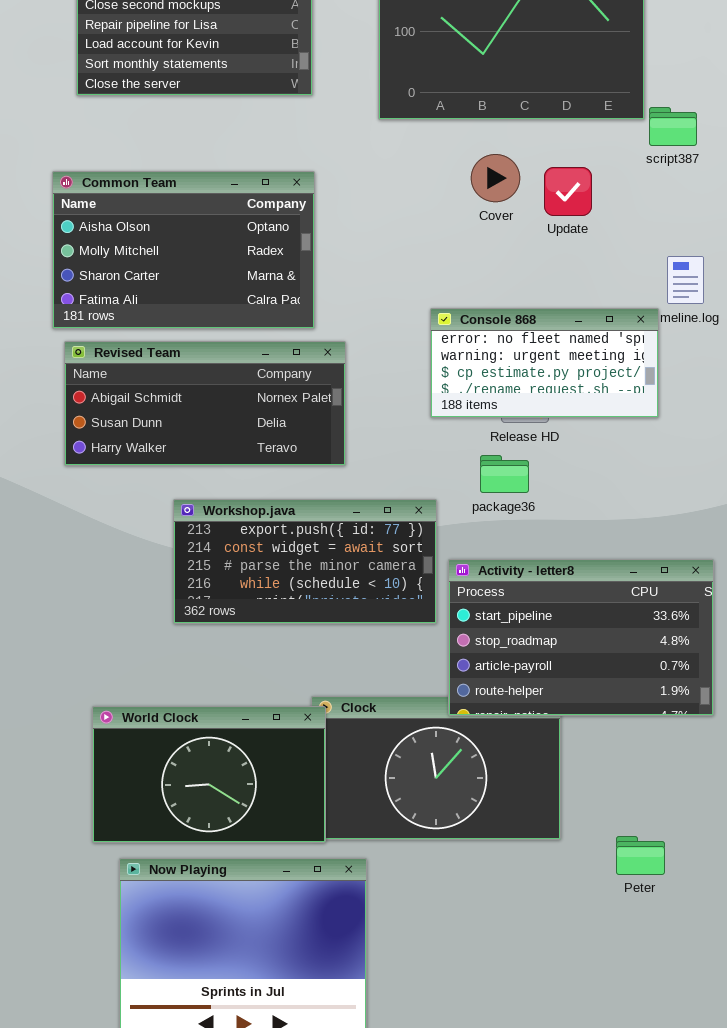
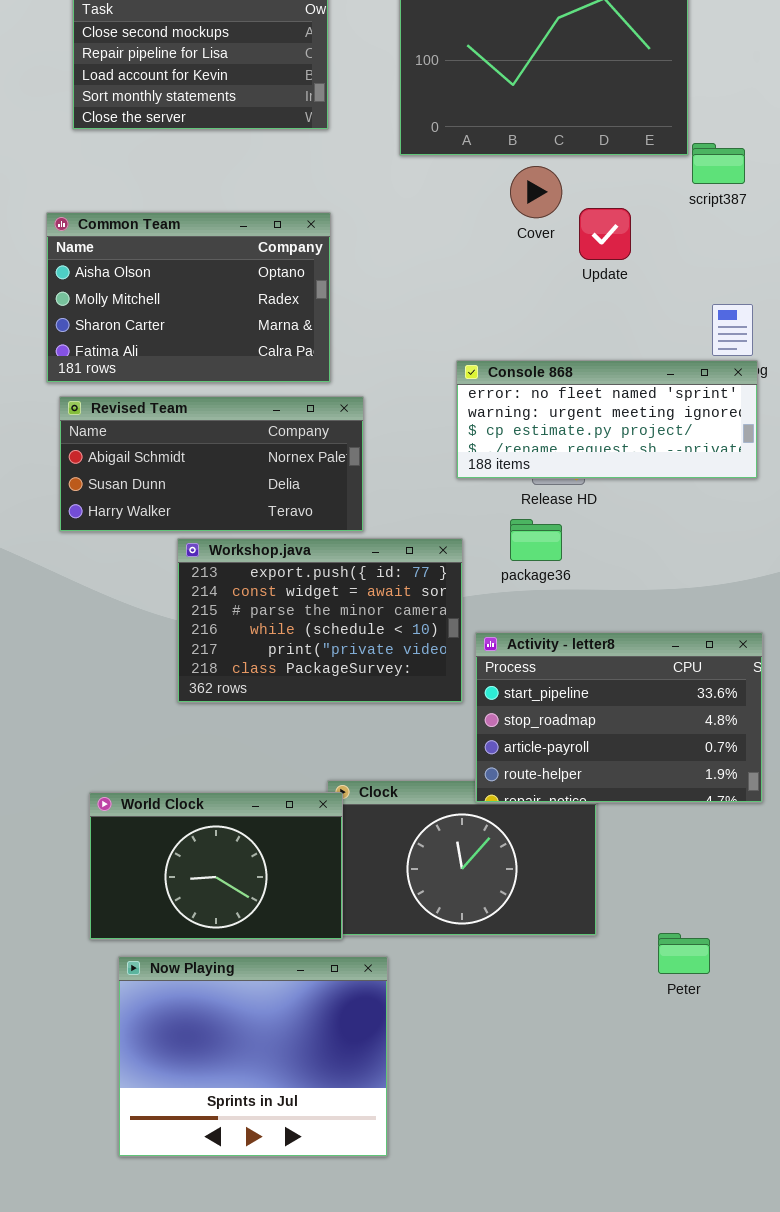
Cover: [471,154,520,202] -> [510,166,562,218], moved
Console 868: [430,308,659,418] -> [456,360,758,479], resized
Workshop.java: [173,499,437,624] -> [177,538,463,703], resized

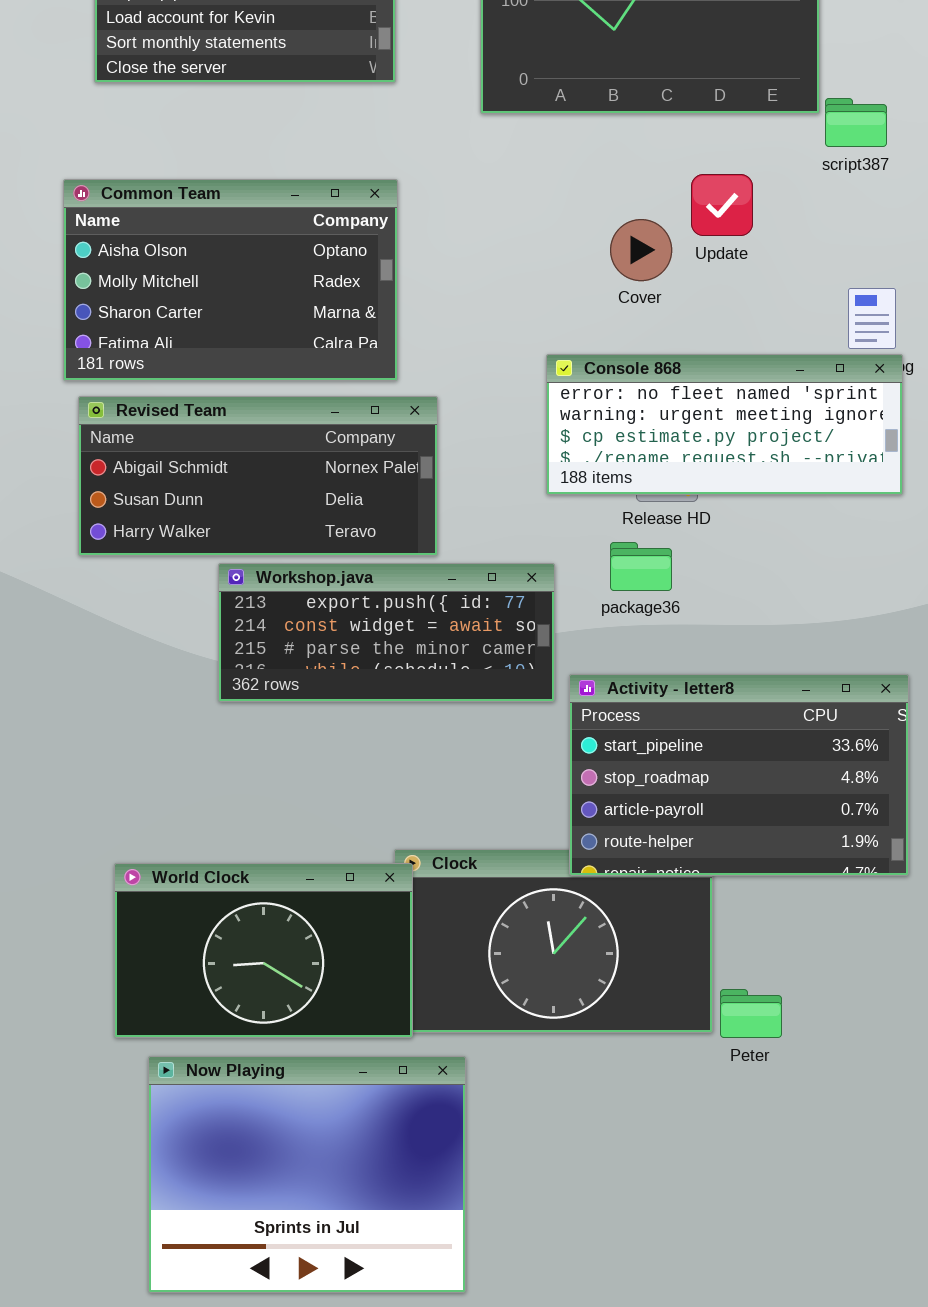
Cover: [510,166,562,218] -> [610,219,672,281], moved
Workshop.java: [177,538,463,703] -> [218,563,555,702], resized
Peter: [658,933,710,974] -> [720,989,782,1038], moved

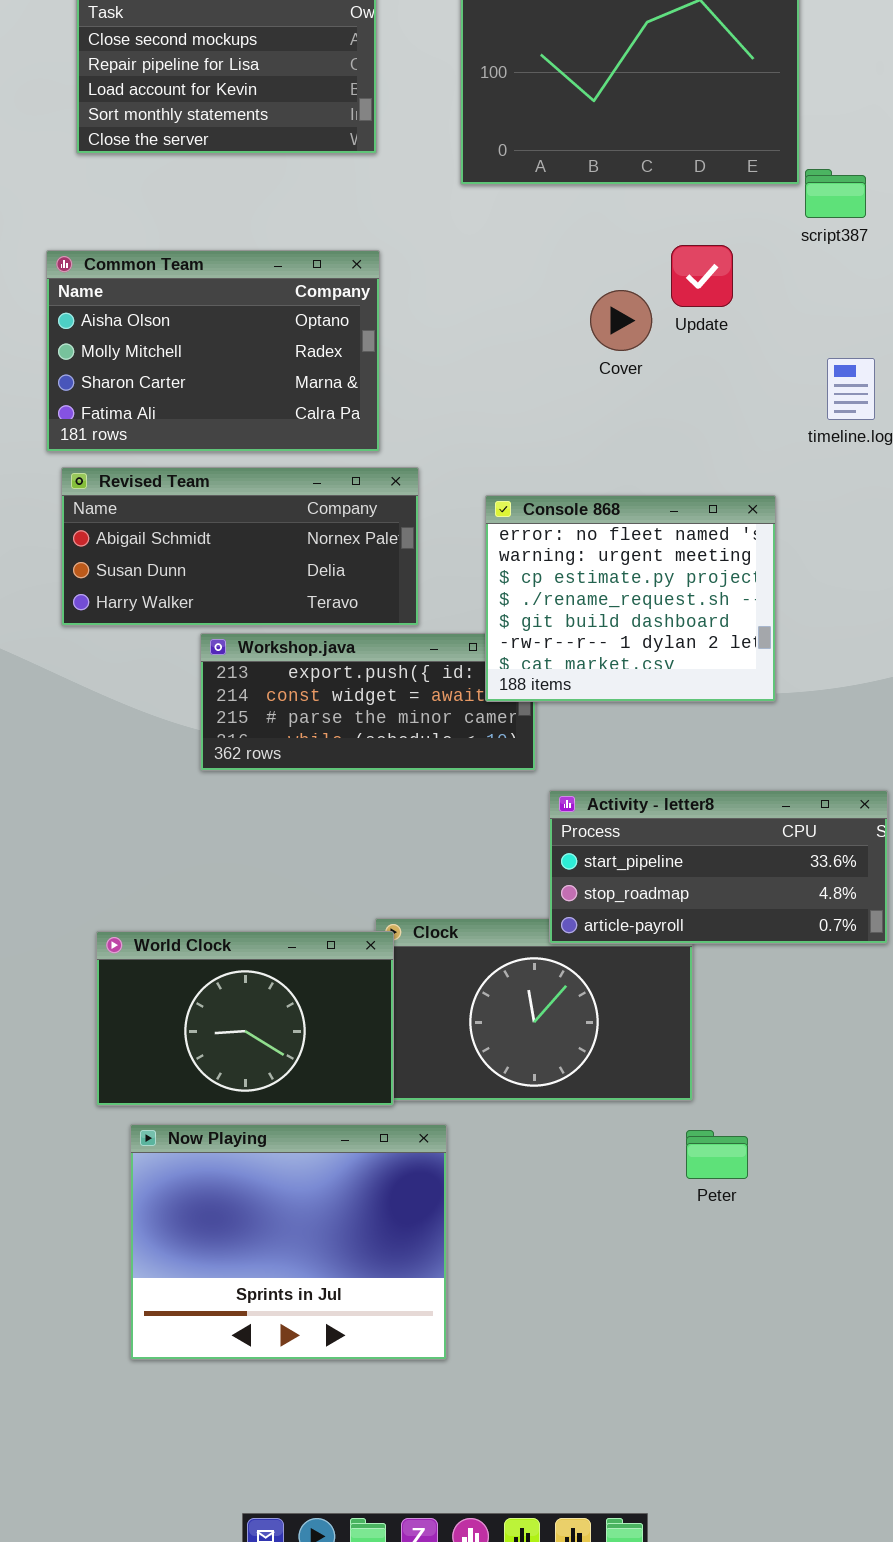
Console 868: [546,354,903,495] -> [485,495,776,702], moved, resized
Activity - letter8: [569,674,909,876] -> [549,790,888,944], resized
Peter: [720,989,782,1038] -> [686,1130,748,1179], moved

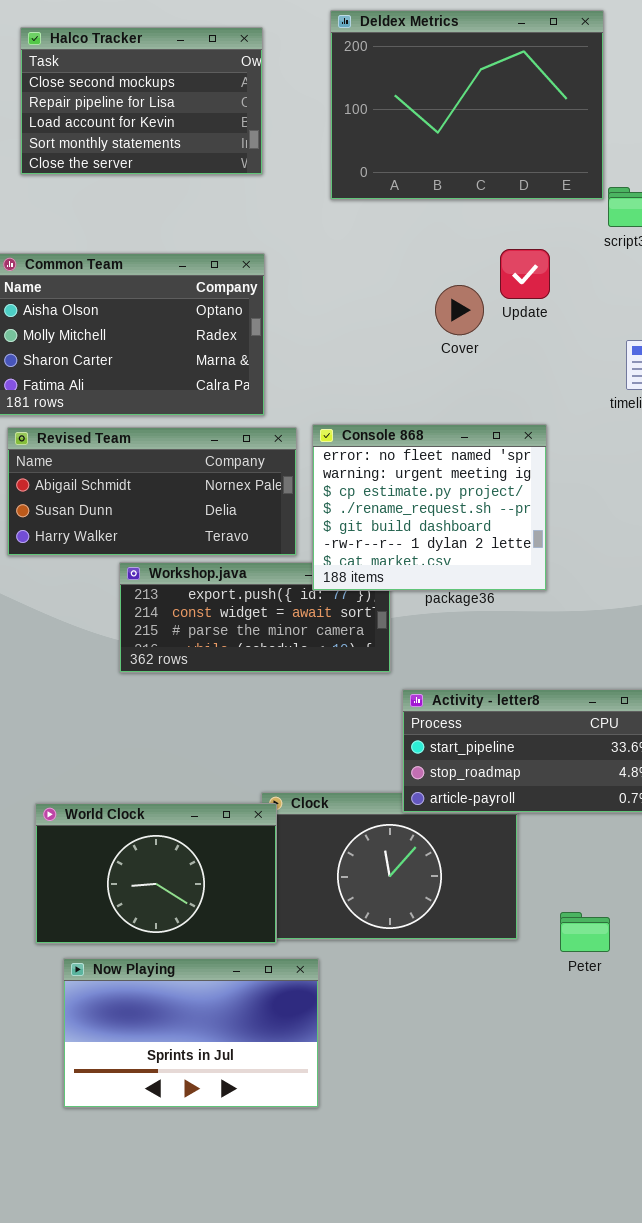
Console 868: [485,495,776,702] -> [312,424,547,591], moved
Now Playing: [130,1124,447,1360] -> [63,958,319,1108], resized
Peter: [686,1130,748,1179] -> [560,912,610,952], moved

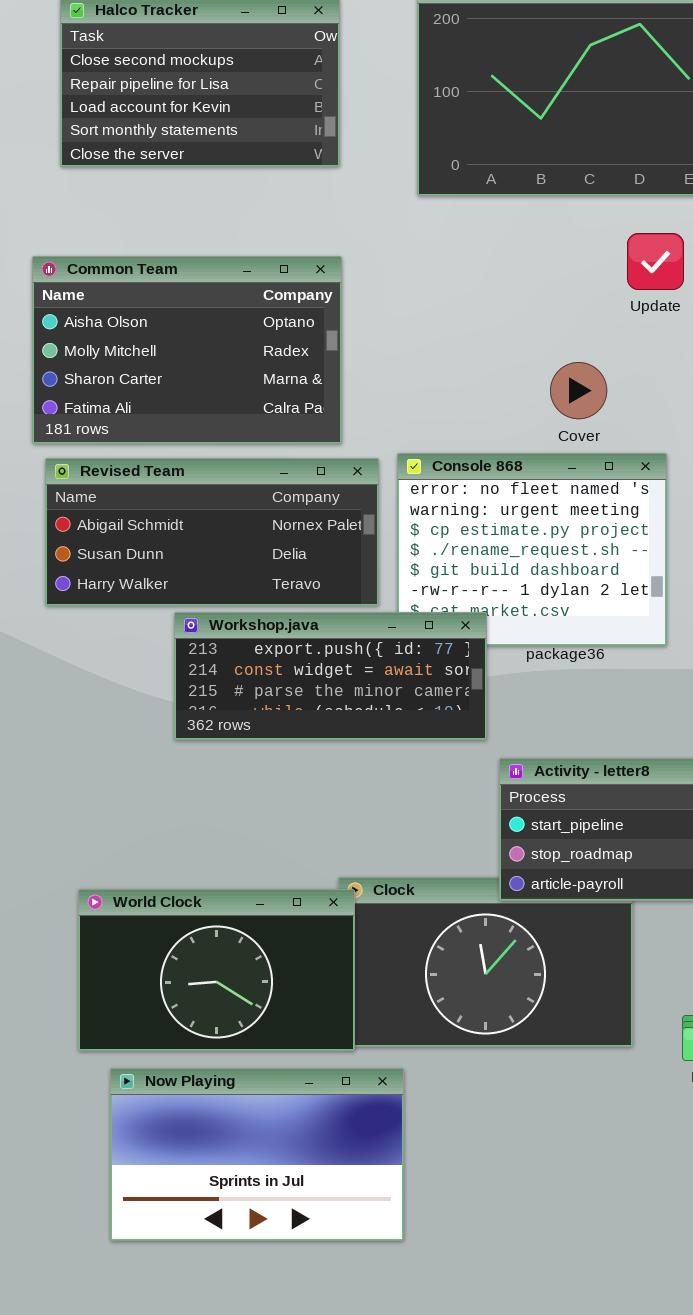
Update: [500,249,550,299] -> [627,233,684,290], moved
Cover: [435,285,484,335] -> [550,362,607,419], moved
Workshop.java: [119,562,391,673] -> [174,612,487,740], raised

